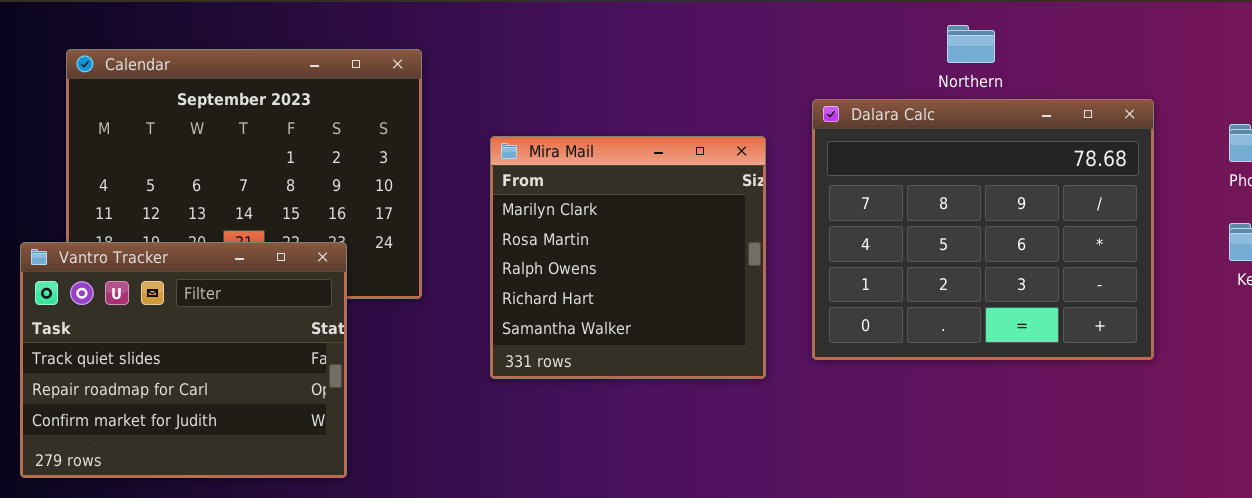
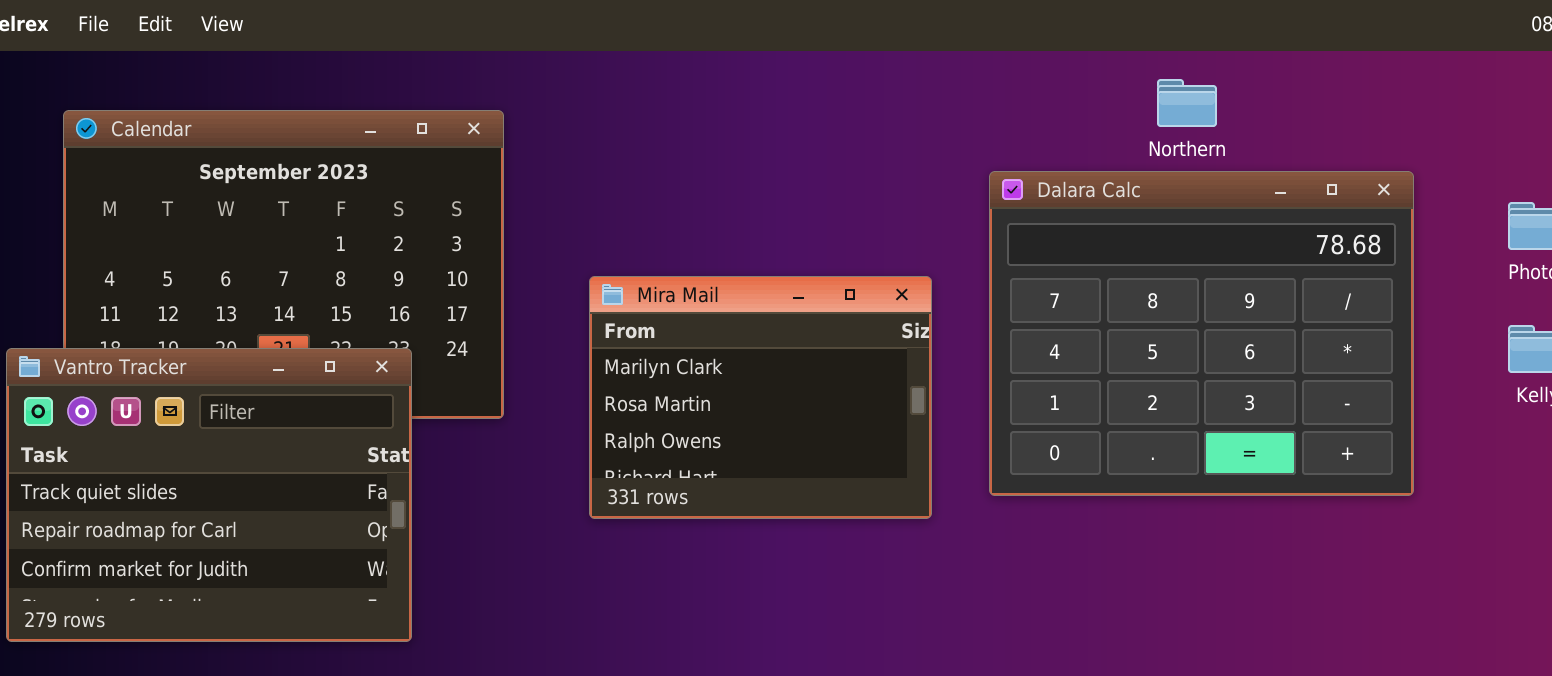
Mira Mail: [490,136,766,379] -> [589,276,932,519], resized

